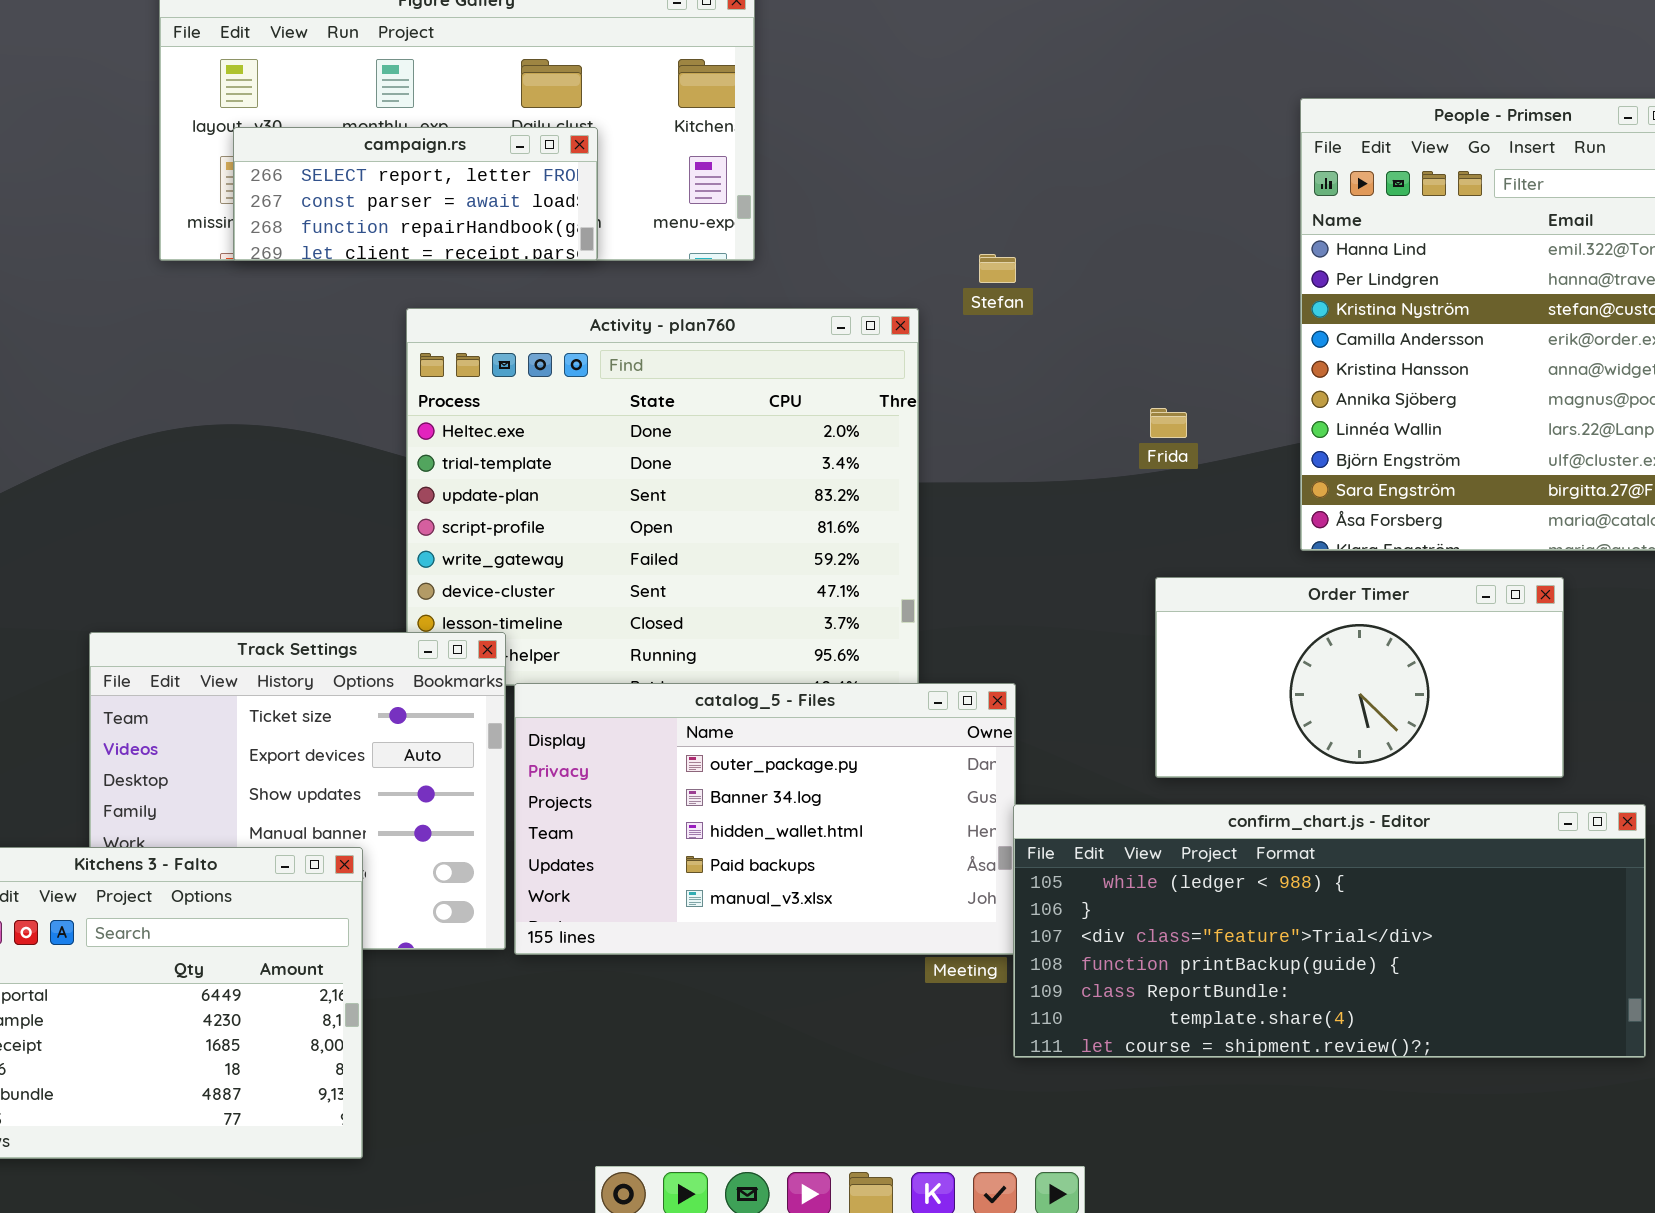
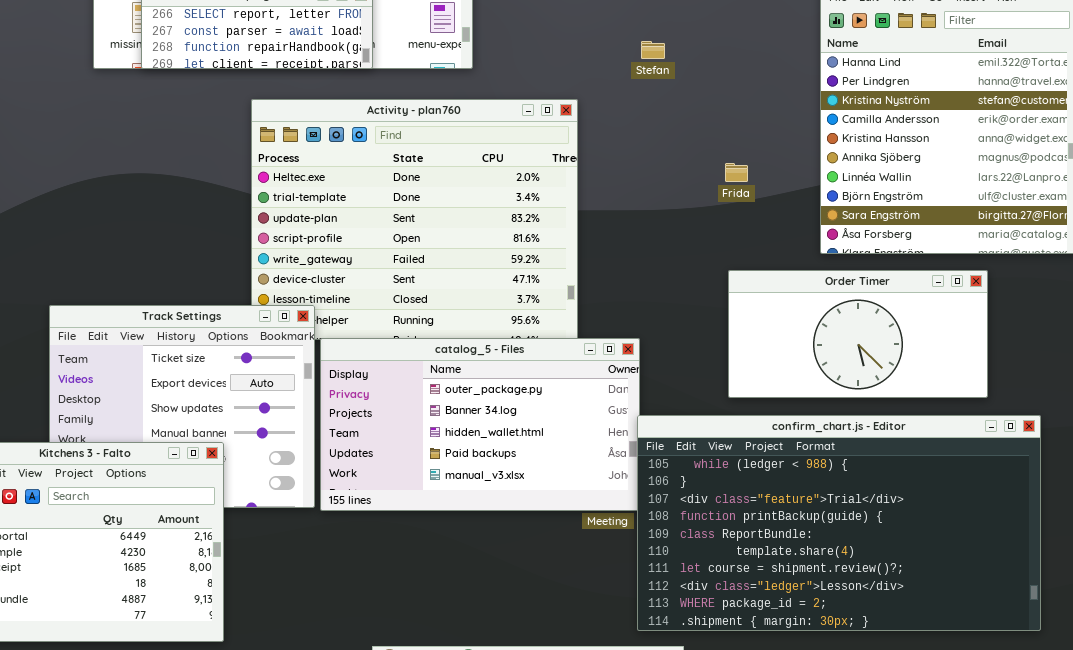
Stefan: [979,254,1016,283] -> [641,41,665,59], moved
confirm_chart.js - Editor: [1013,804,1646,1058] -> [637,415,1041,631], resized

